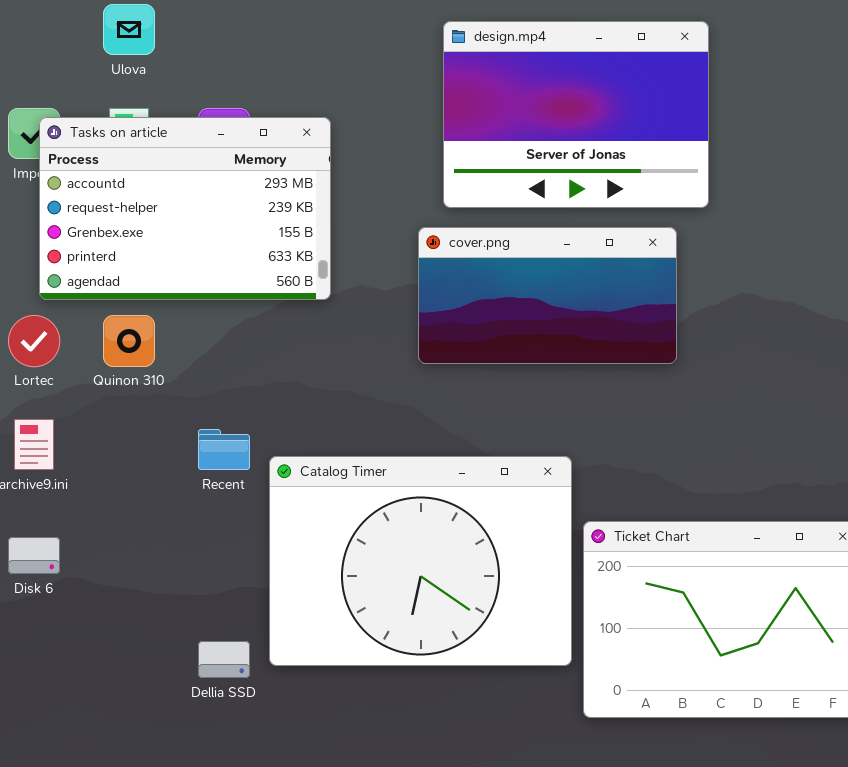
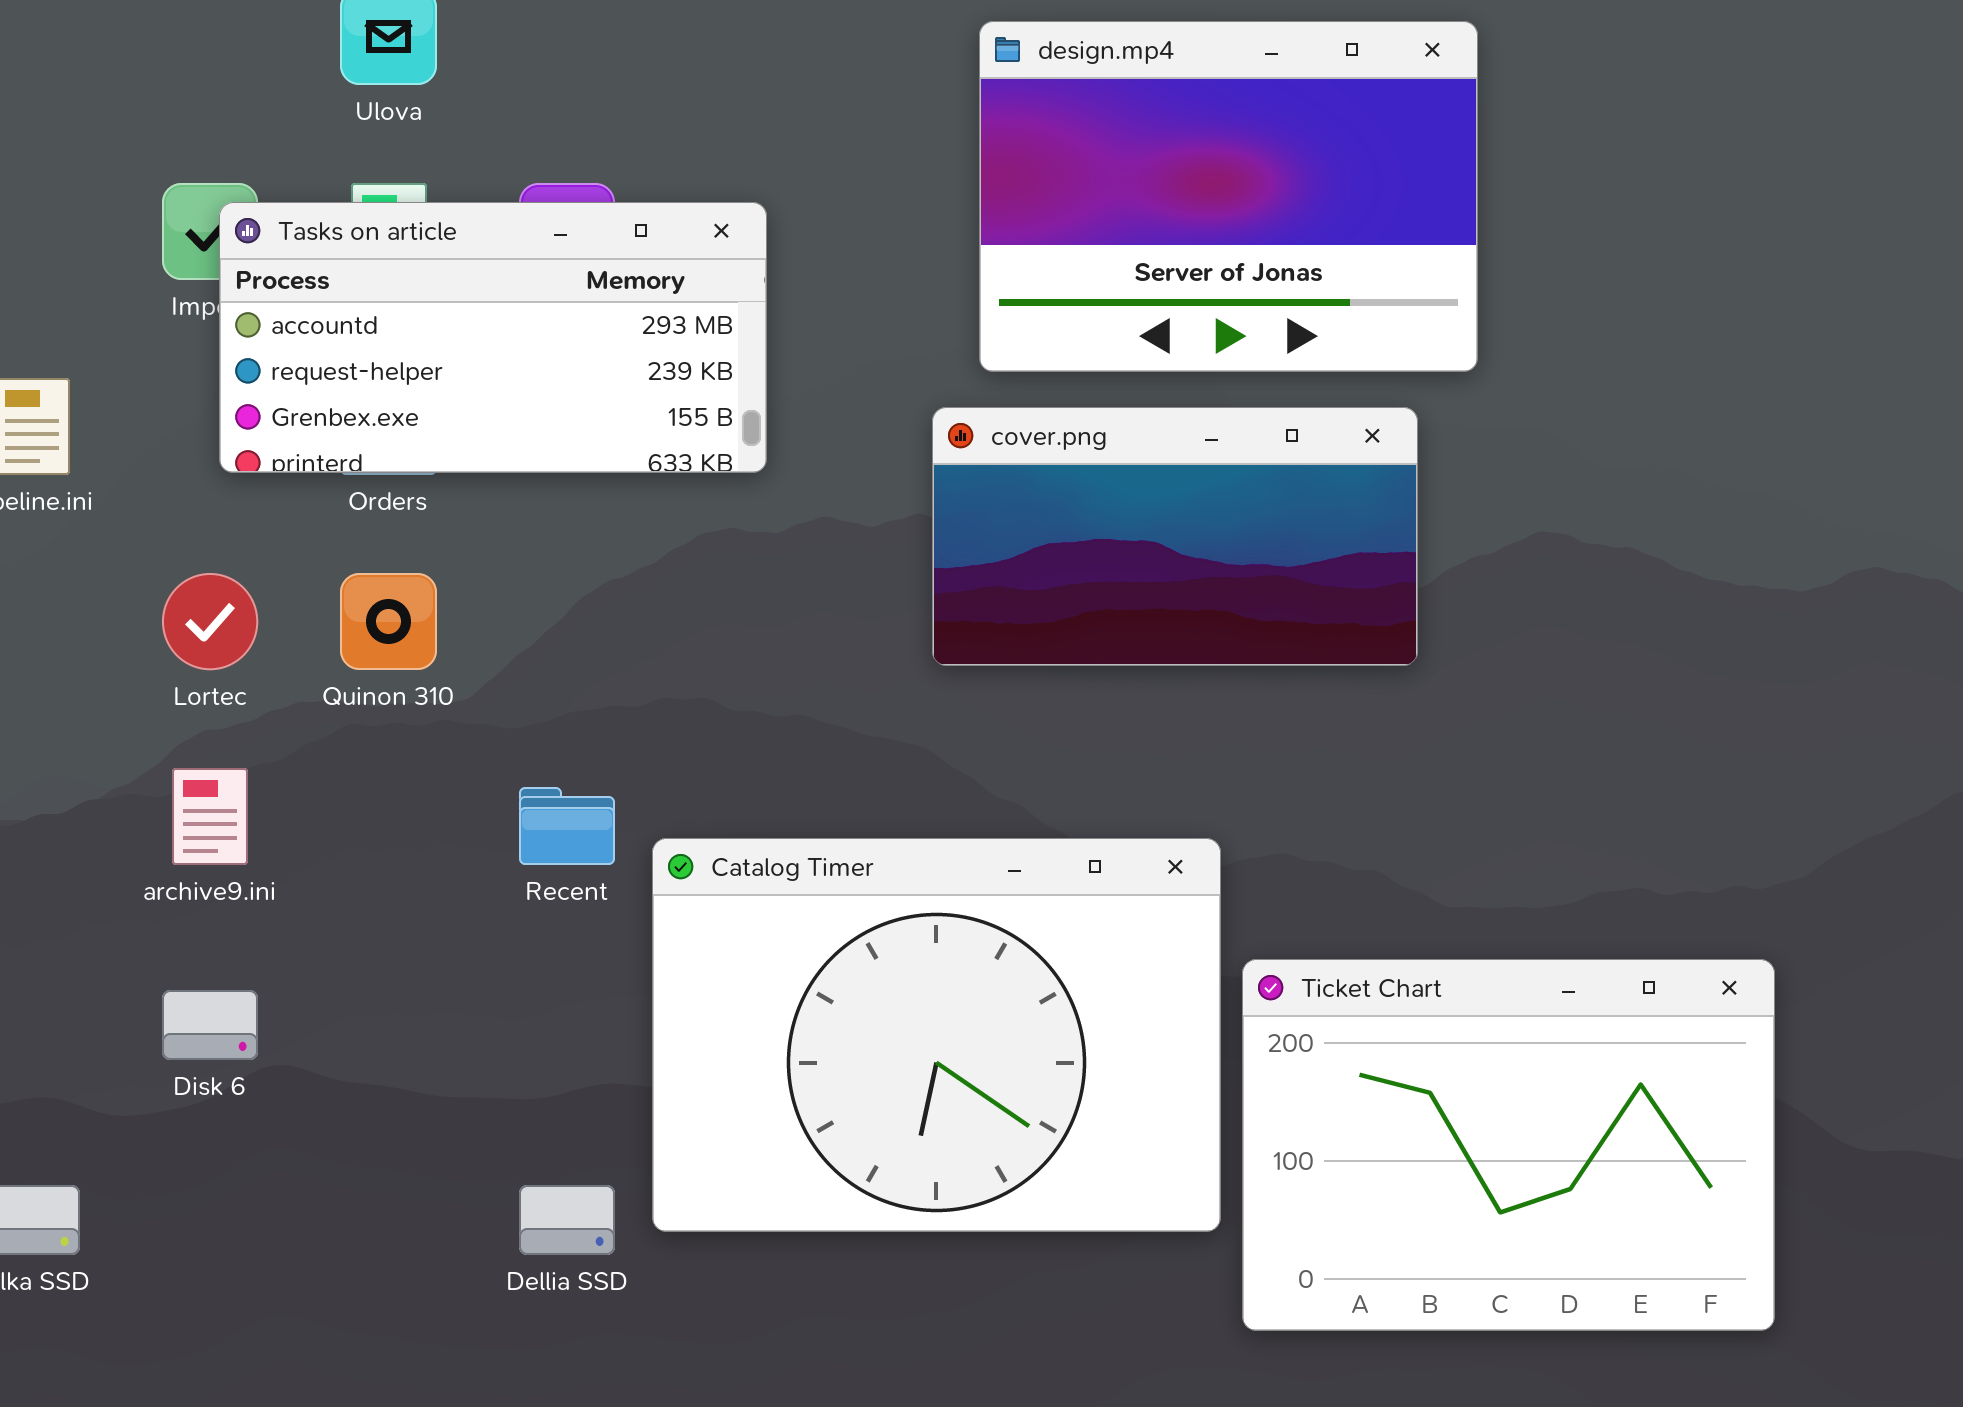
Tasks on article: [39,117,331,300] -> [219,202,767,473], resized

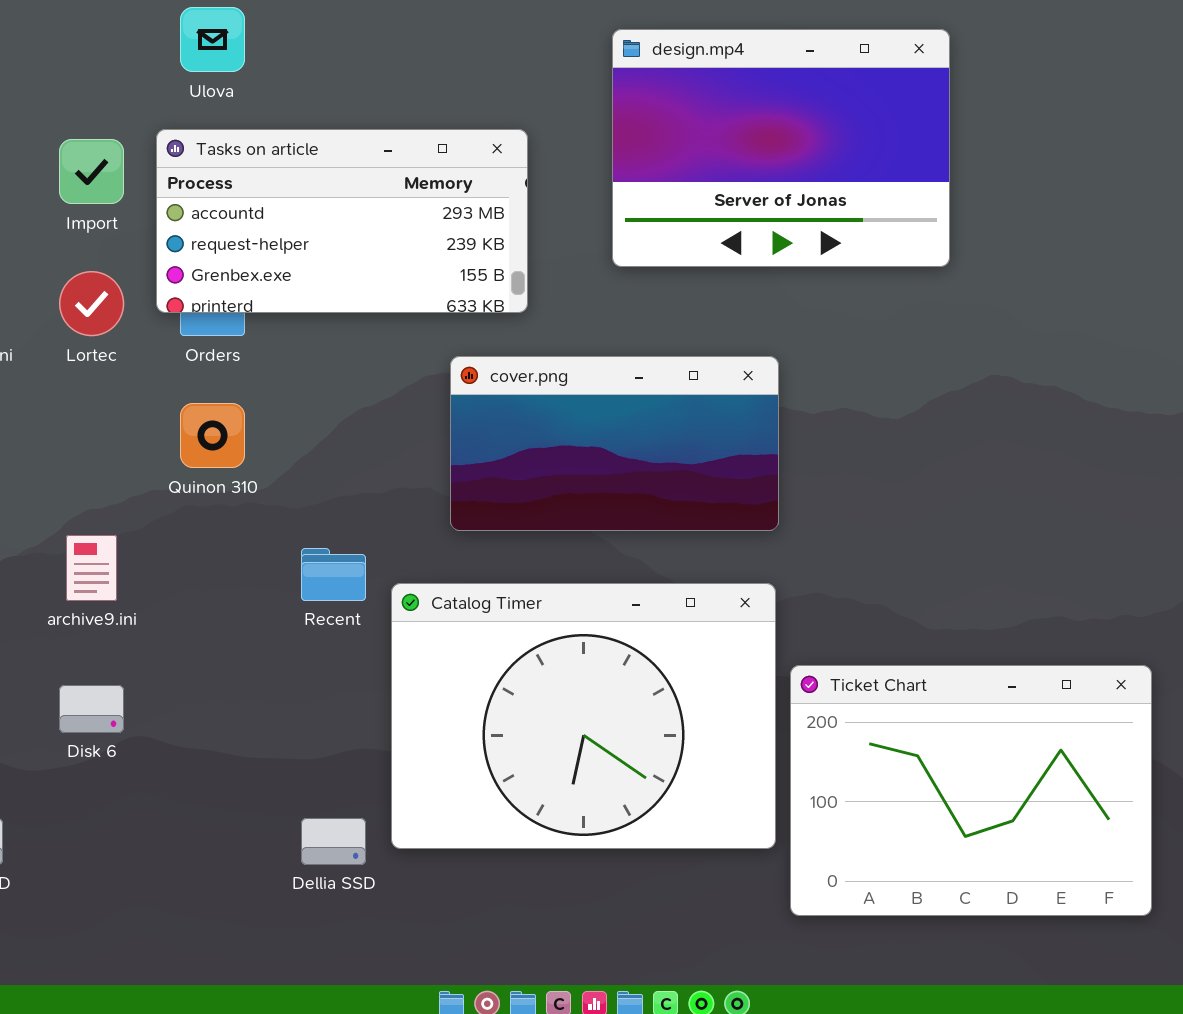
Tasks on article: [219,202,767,473] -> [156,129,528,313], moved
cover.png: [932,407,1418,666] -> [450,356,779,531], moved
Lortec: [162,573,258,670] -> [59,271,124,336], moved

